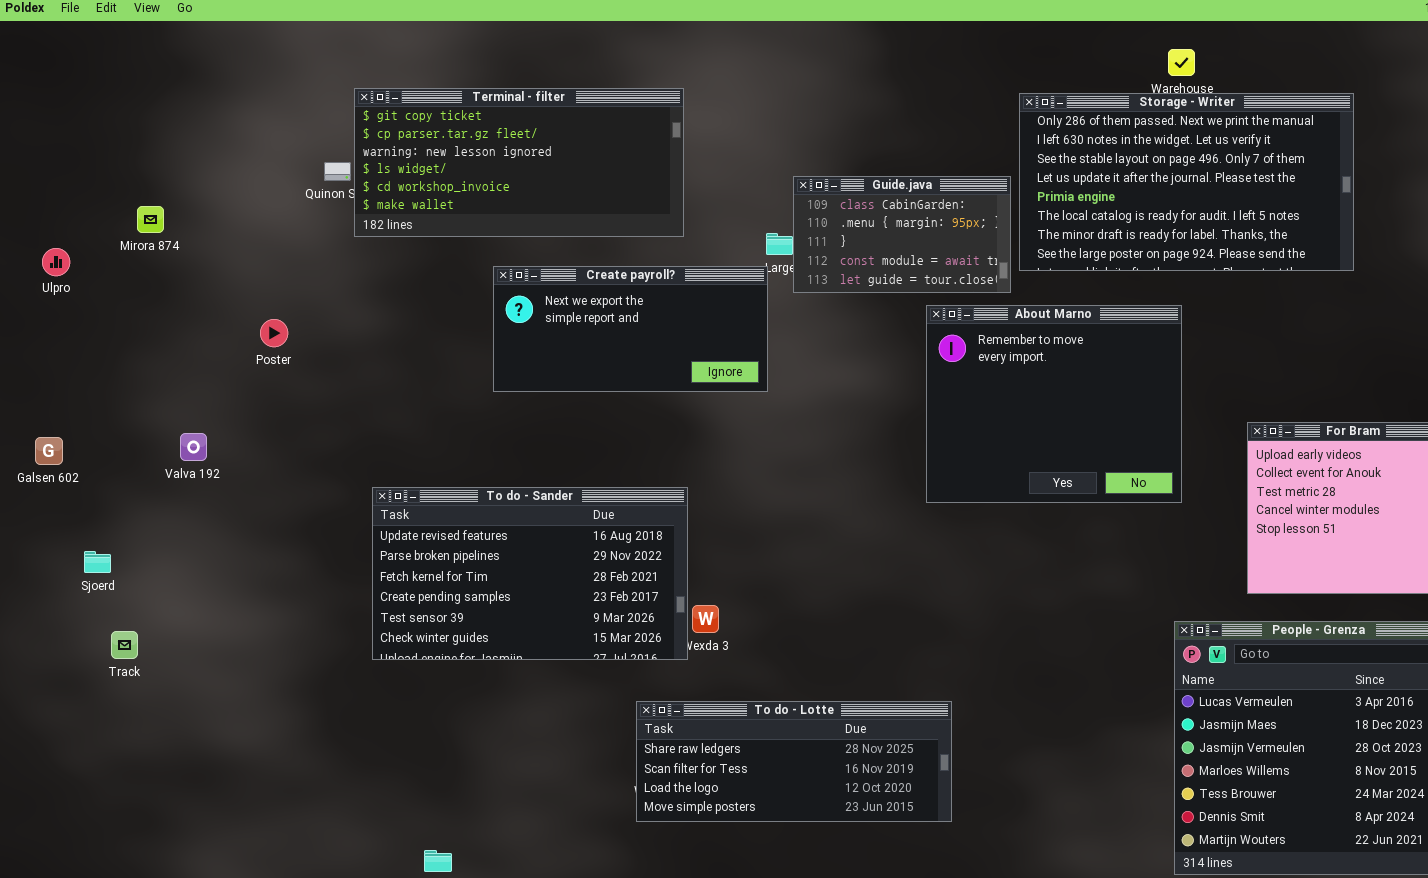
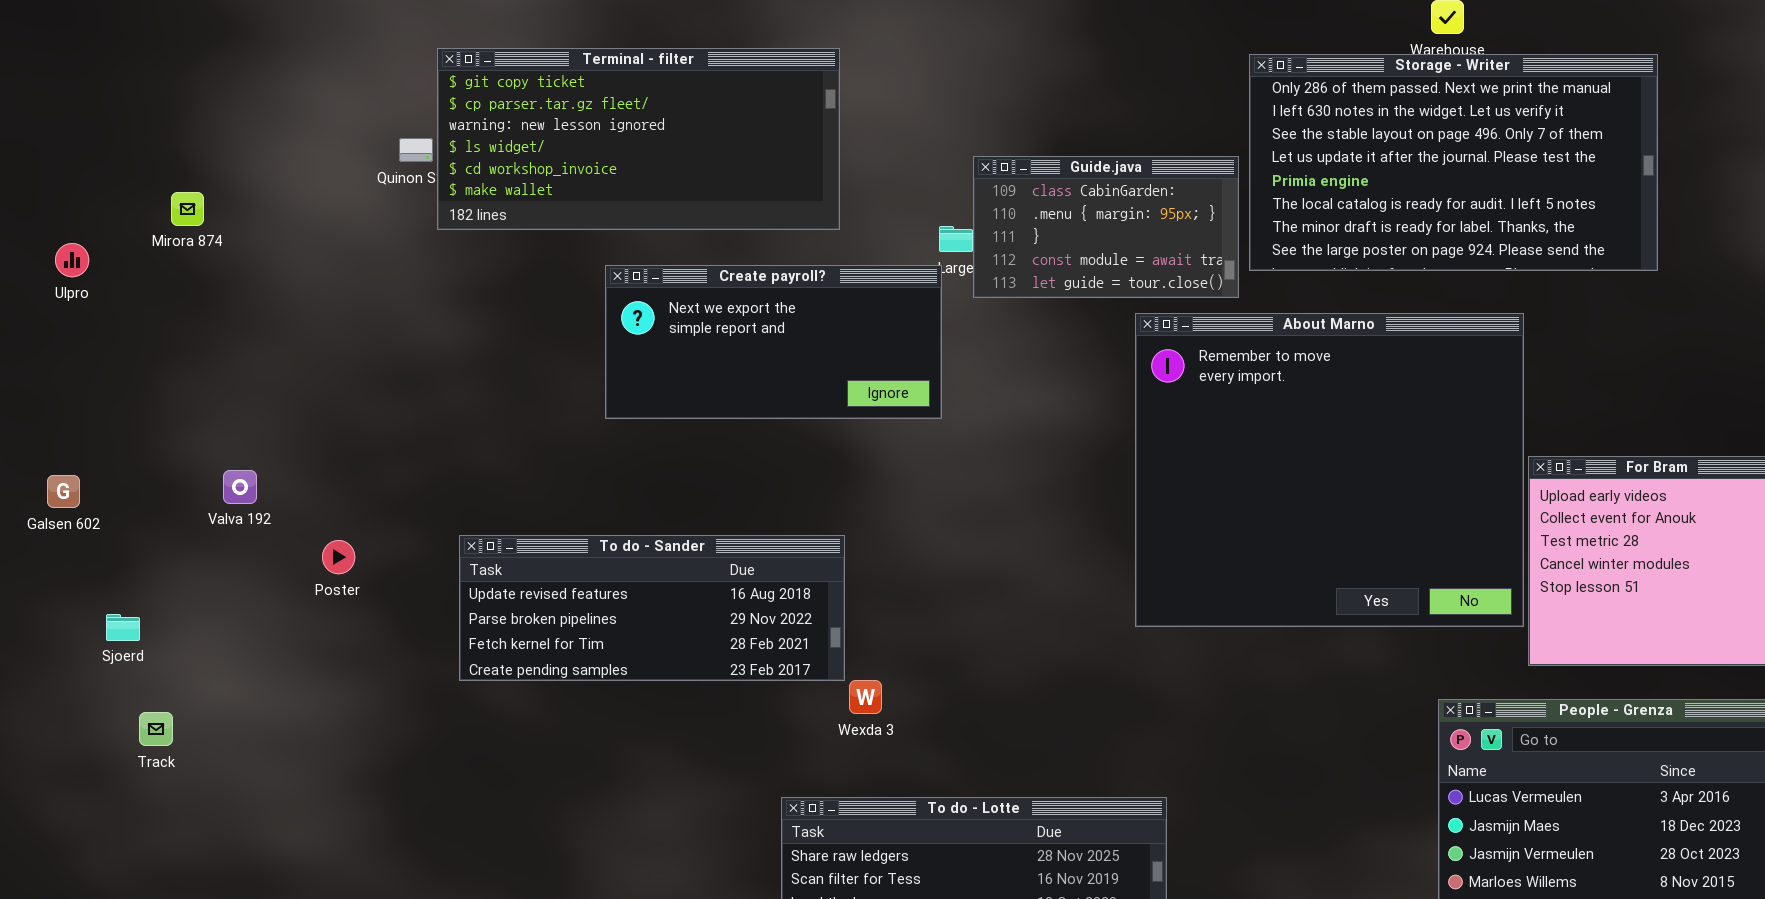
About Marno: [926,305,1182,503] -> [1135,313,1524,627], resized
Poster: [260,319,288,347] -> [322,540,355,574], moved
To do - Sander: [372,487,688,660] -> [459,535,845,681], resized

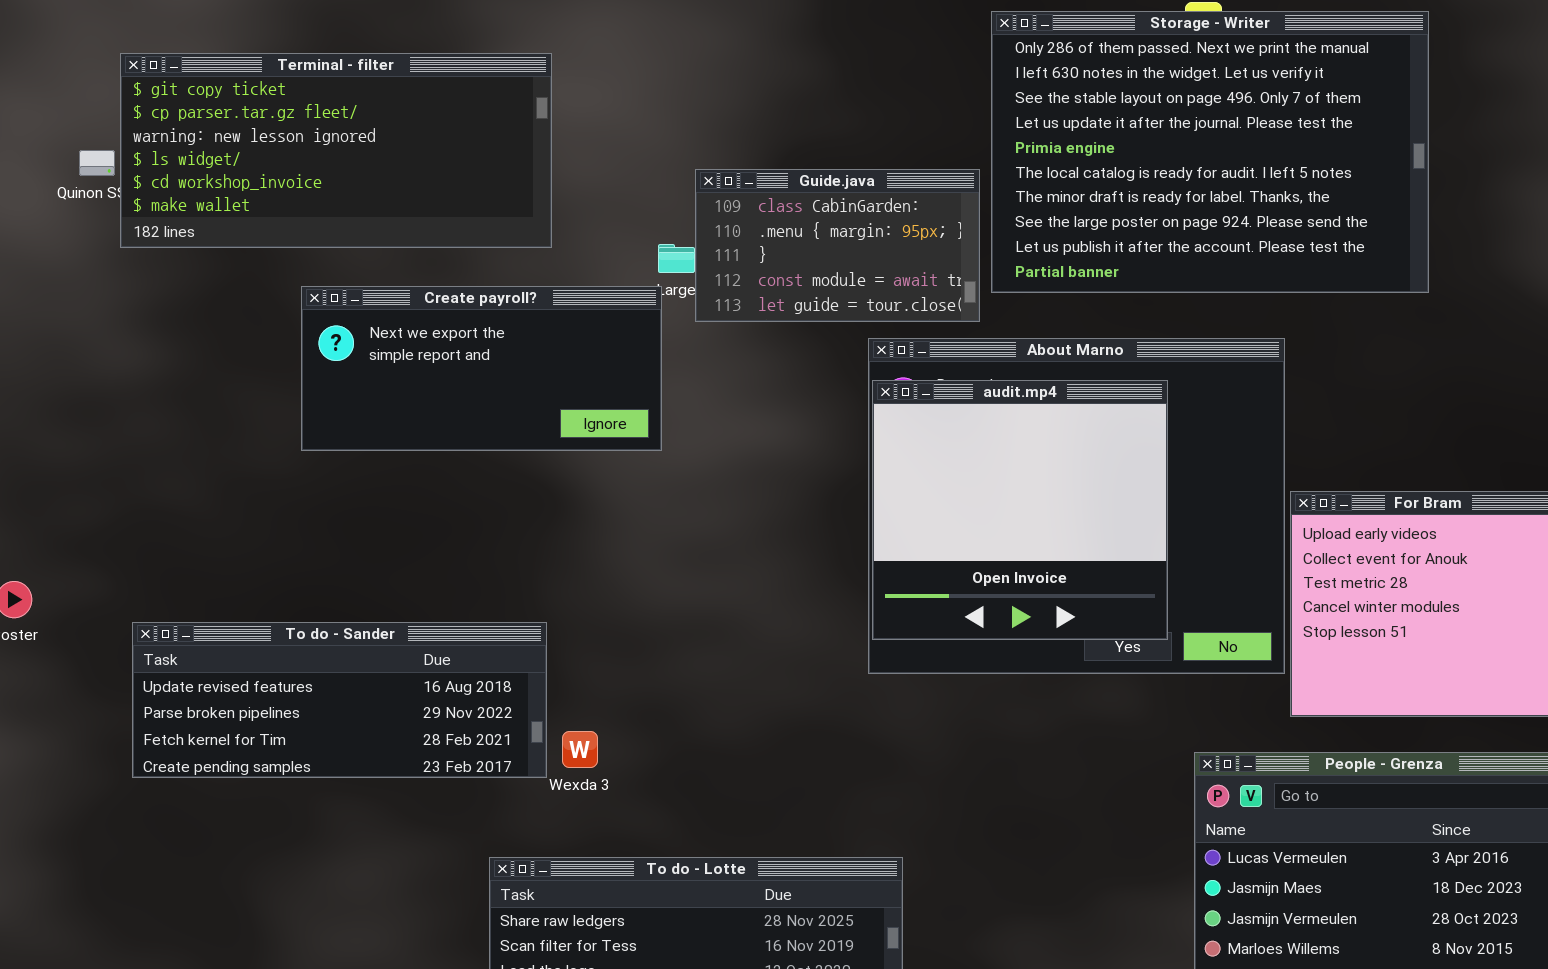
Storage - Writer: [1249,54,1658,271] -> [991,11,1429,293], resized
audit.mp4: none -> [872,380,1168,640], opened
To do - Sander: [459,535,845,681] -> [132,622,547,778], moved

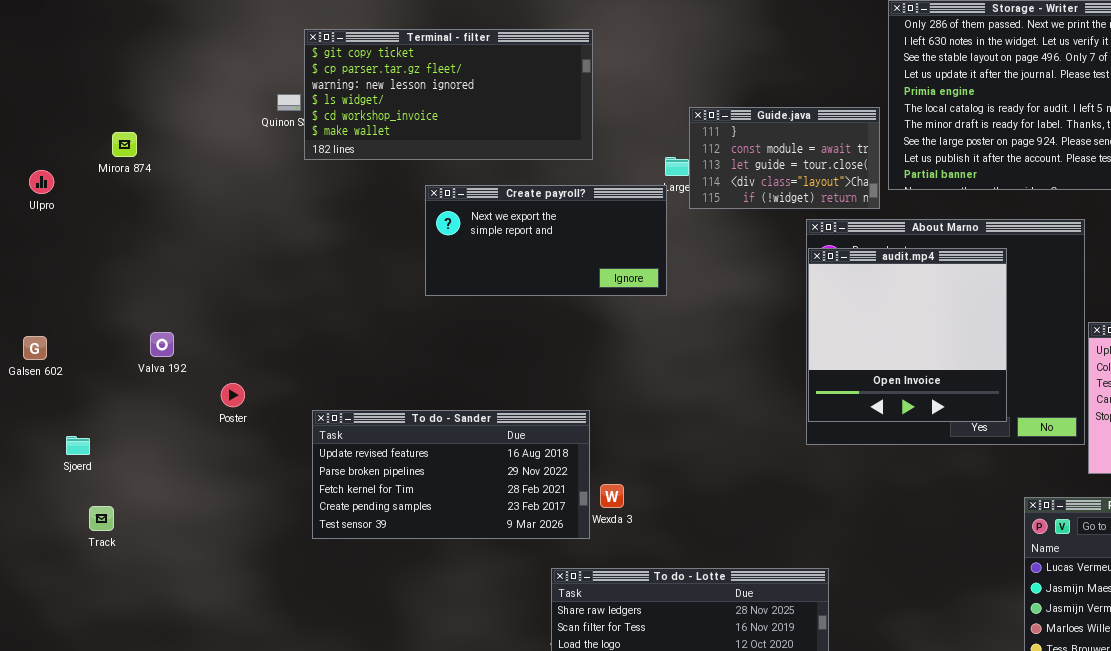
Guide.java: [695,169,980,322] -> [689,107,880,209], scrolled down 2 rows
To do - Sander: [132,622,547,778] -> [312,410,590,539], resized

